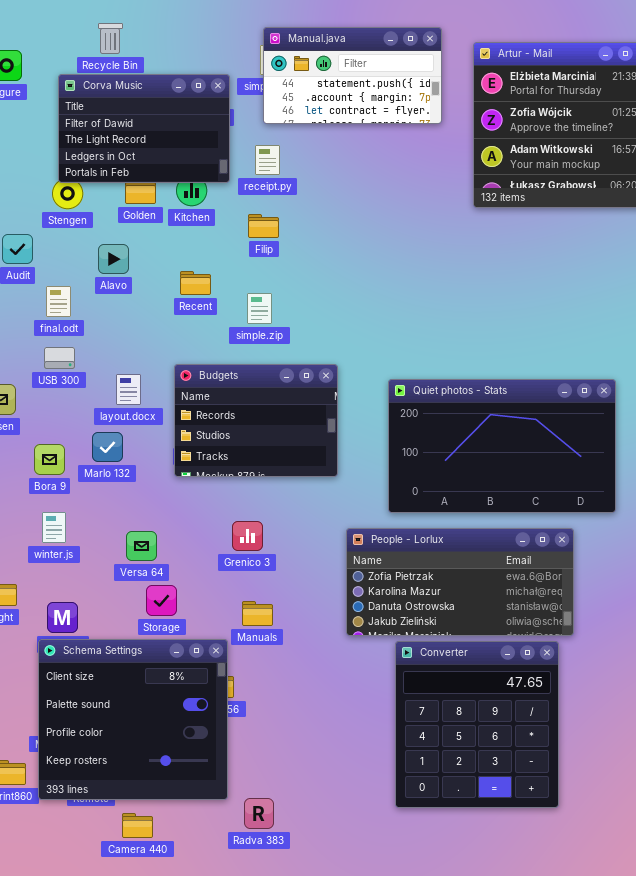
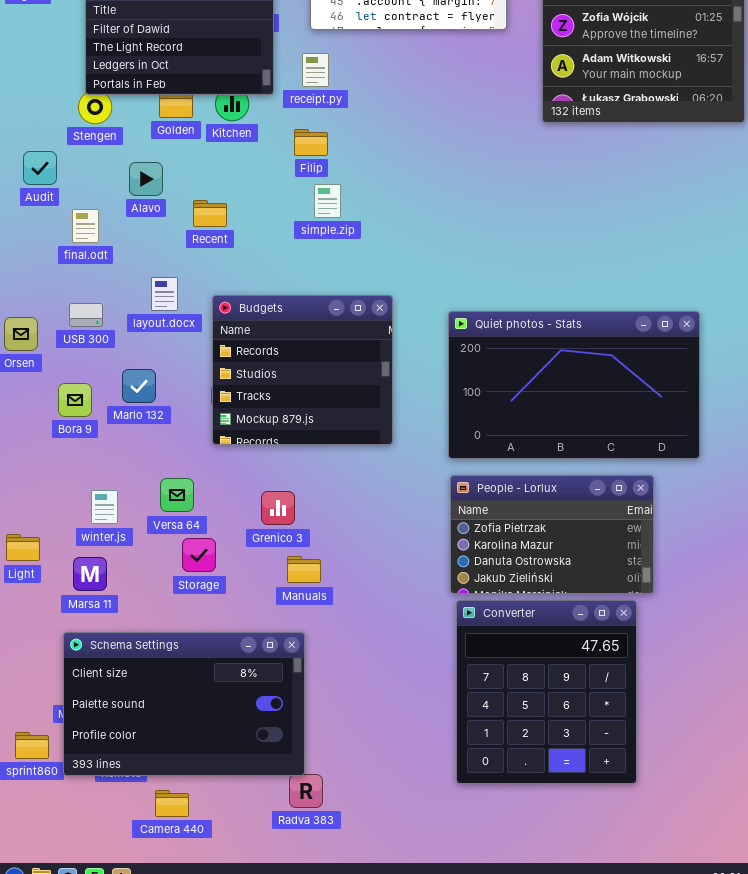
Recent: [180,271,211,295] -> [193,200,227,227], moved
simple.zip: [247,293,272,324] -> [314,184,341,218], moved
USB 300: [44,347,75,369] -> [69,303,103,327], moved
Budgets: [174,364,338,477] -> [212,295,393,445], resized
layout.docx: [116,374,141,405] -> [151,277,178,311], moved
winter.js: [42,512,66,543] -> [91,490,118,524], moved
Grenico 3: [232,521,263,551] -> [261,491,295,525], moved
People - Lorlux: [346,528,574,636] -> [450,475,654,594], resized
Schema Settings: [38,639,228,800] -> [63,632,305,776], resized

